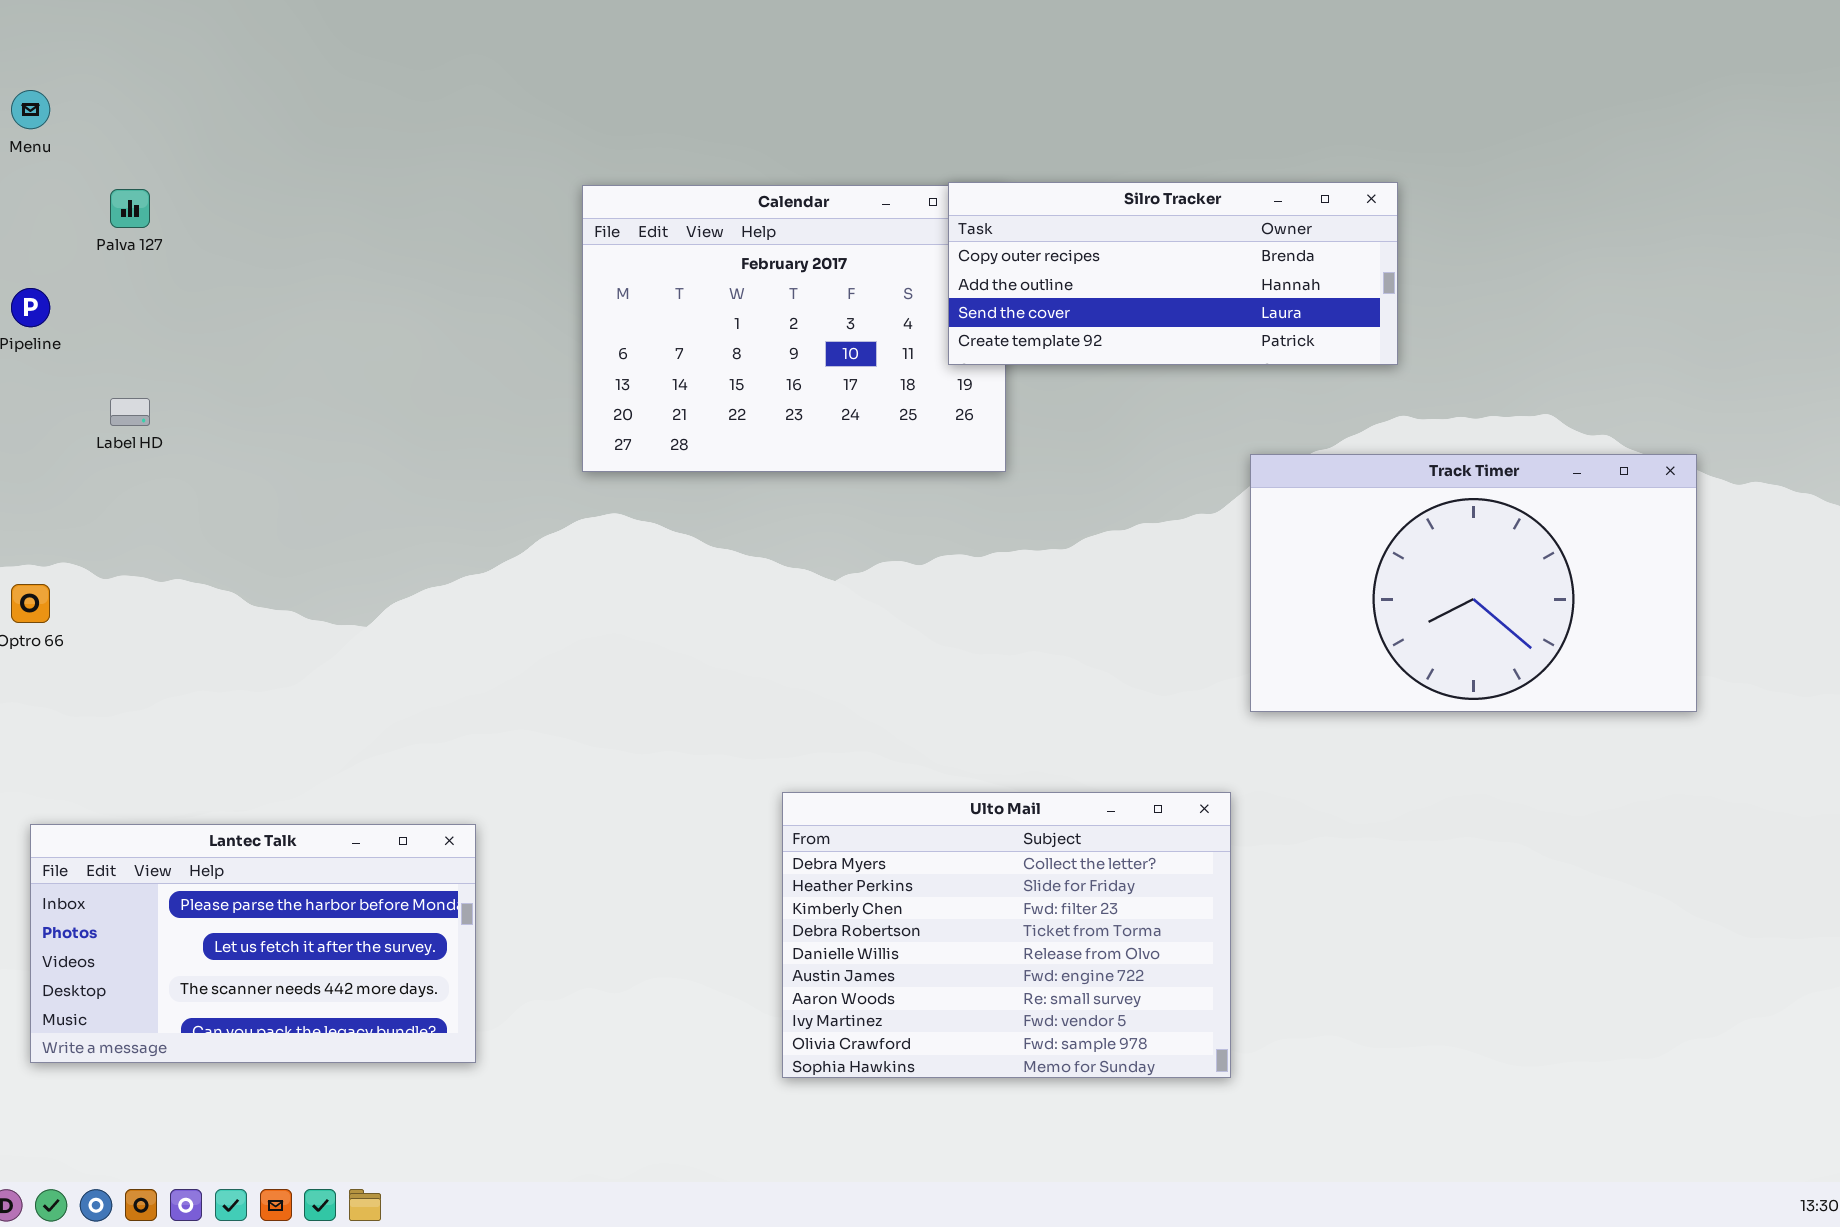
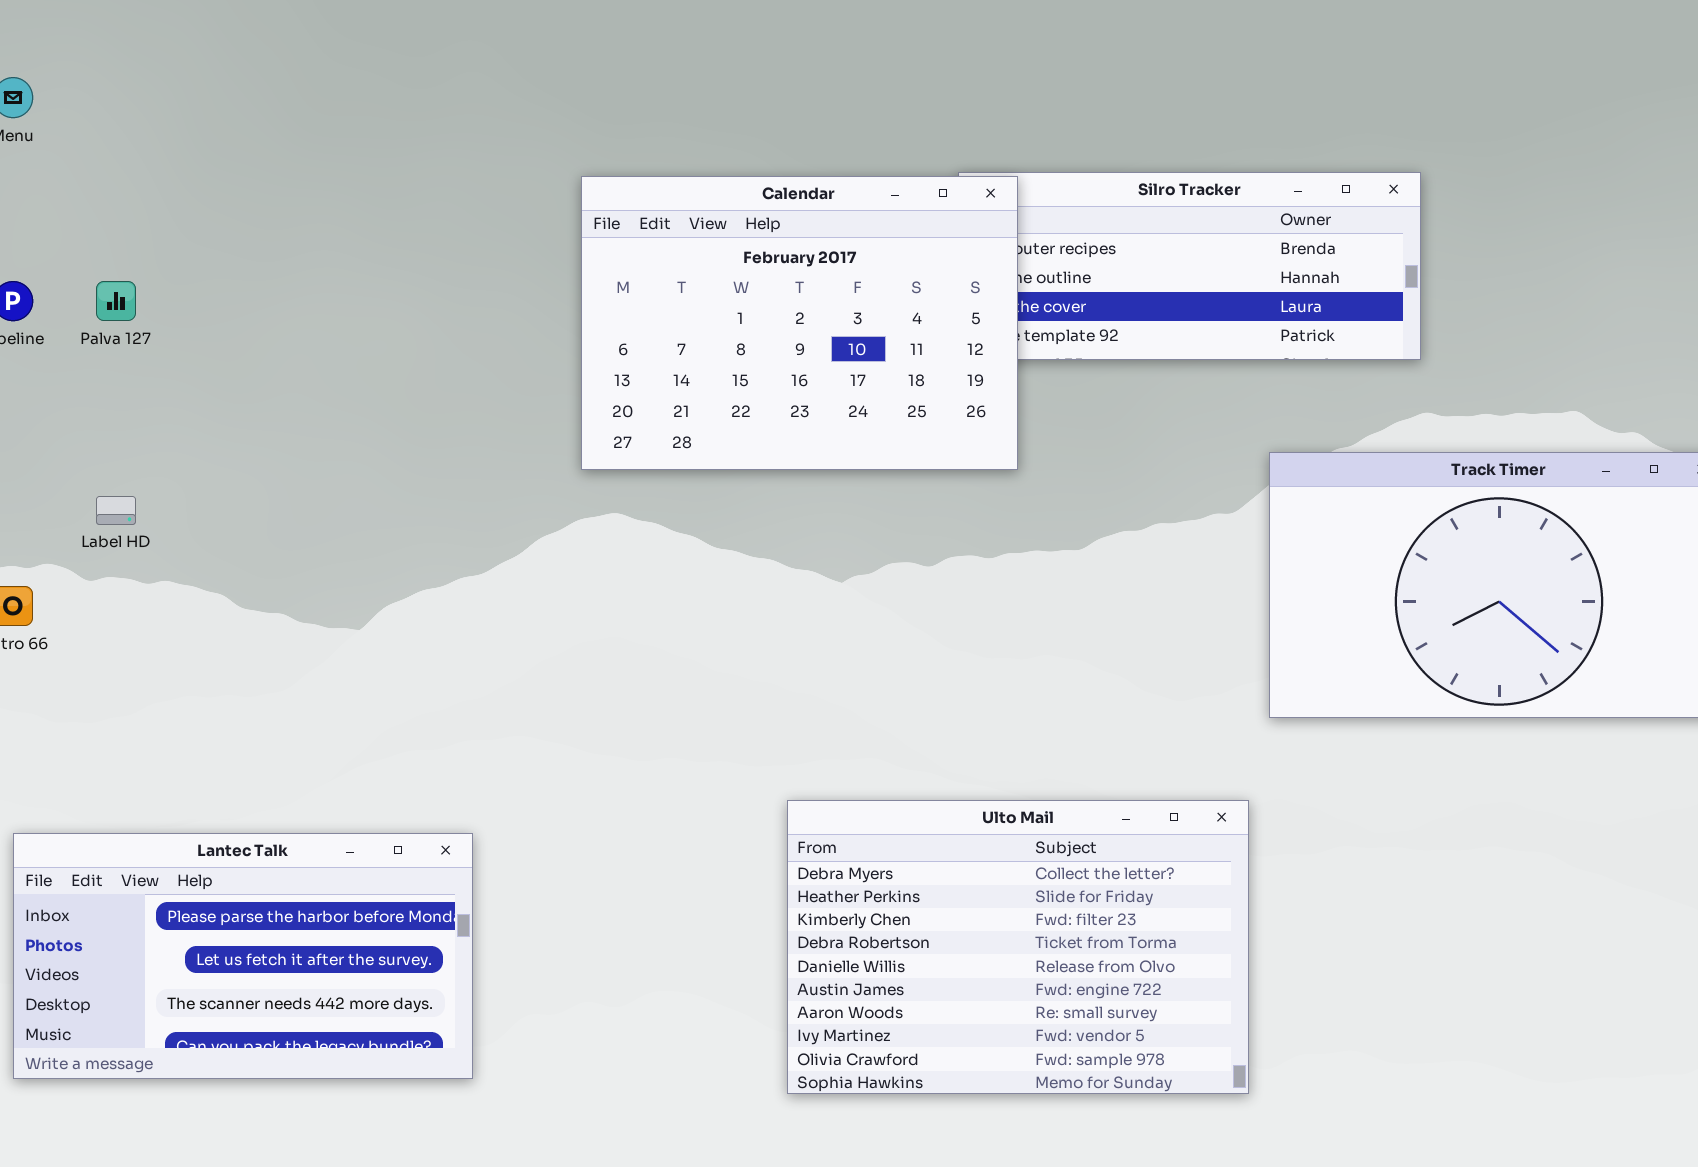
Calendar: [582,185,1006,472] -> [581,176,1018,470], raised
Palva 127: [110,189,150,228] -> [96,281,136,321], moved
Label HD: [110,398,150,426] -> [96,496,136,525], moved

